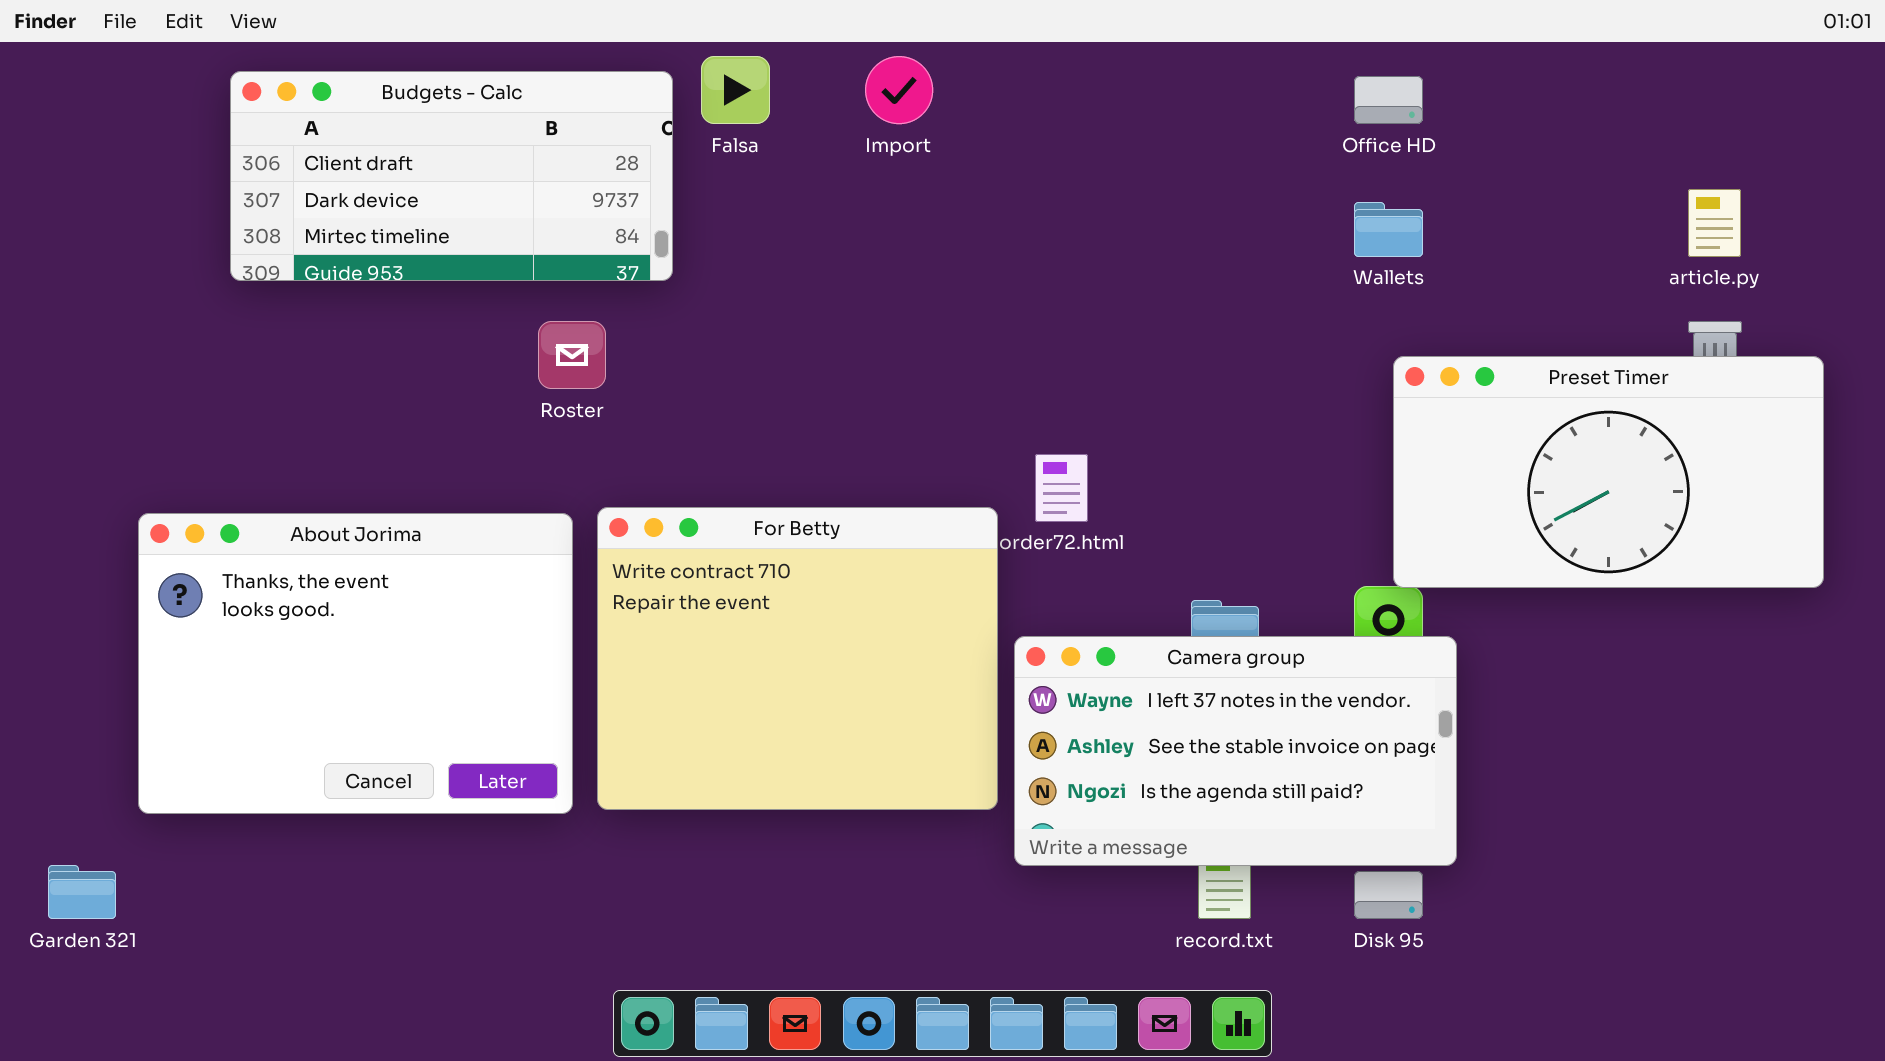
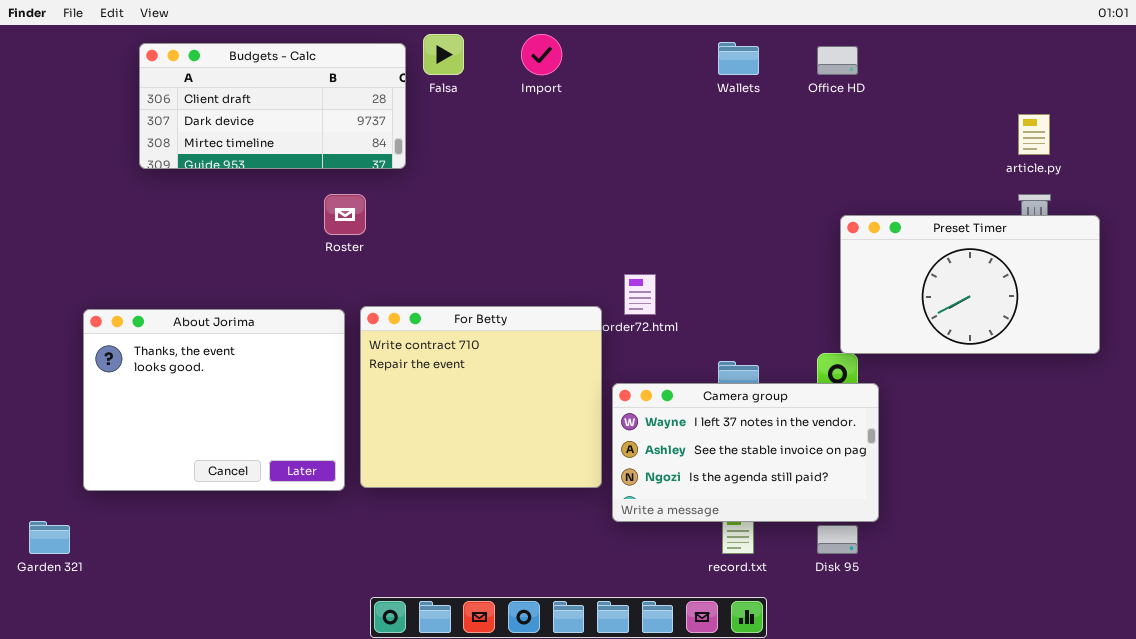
Wallets: [1354,202,1423,257] -> [718,42,759,75], moved

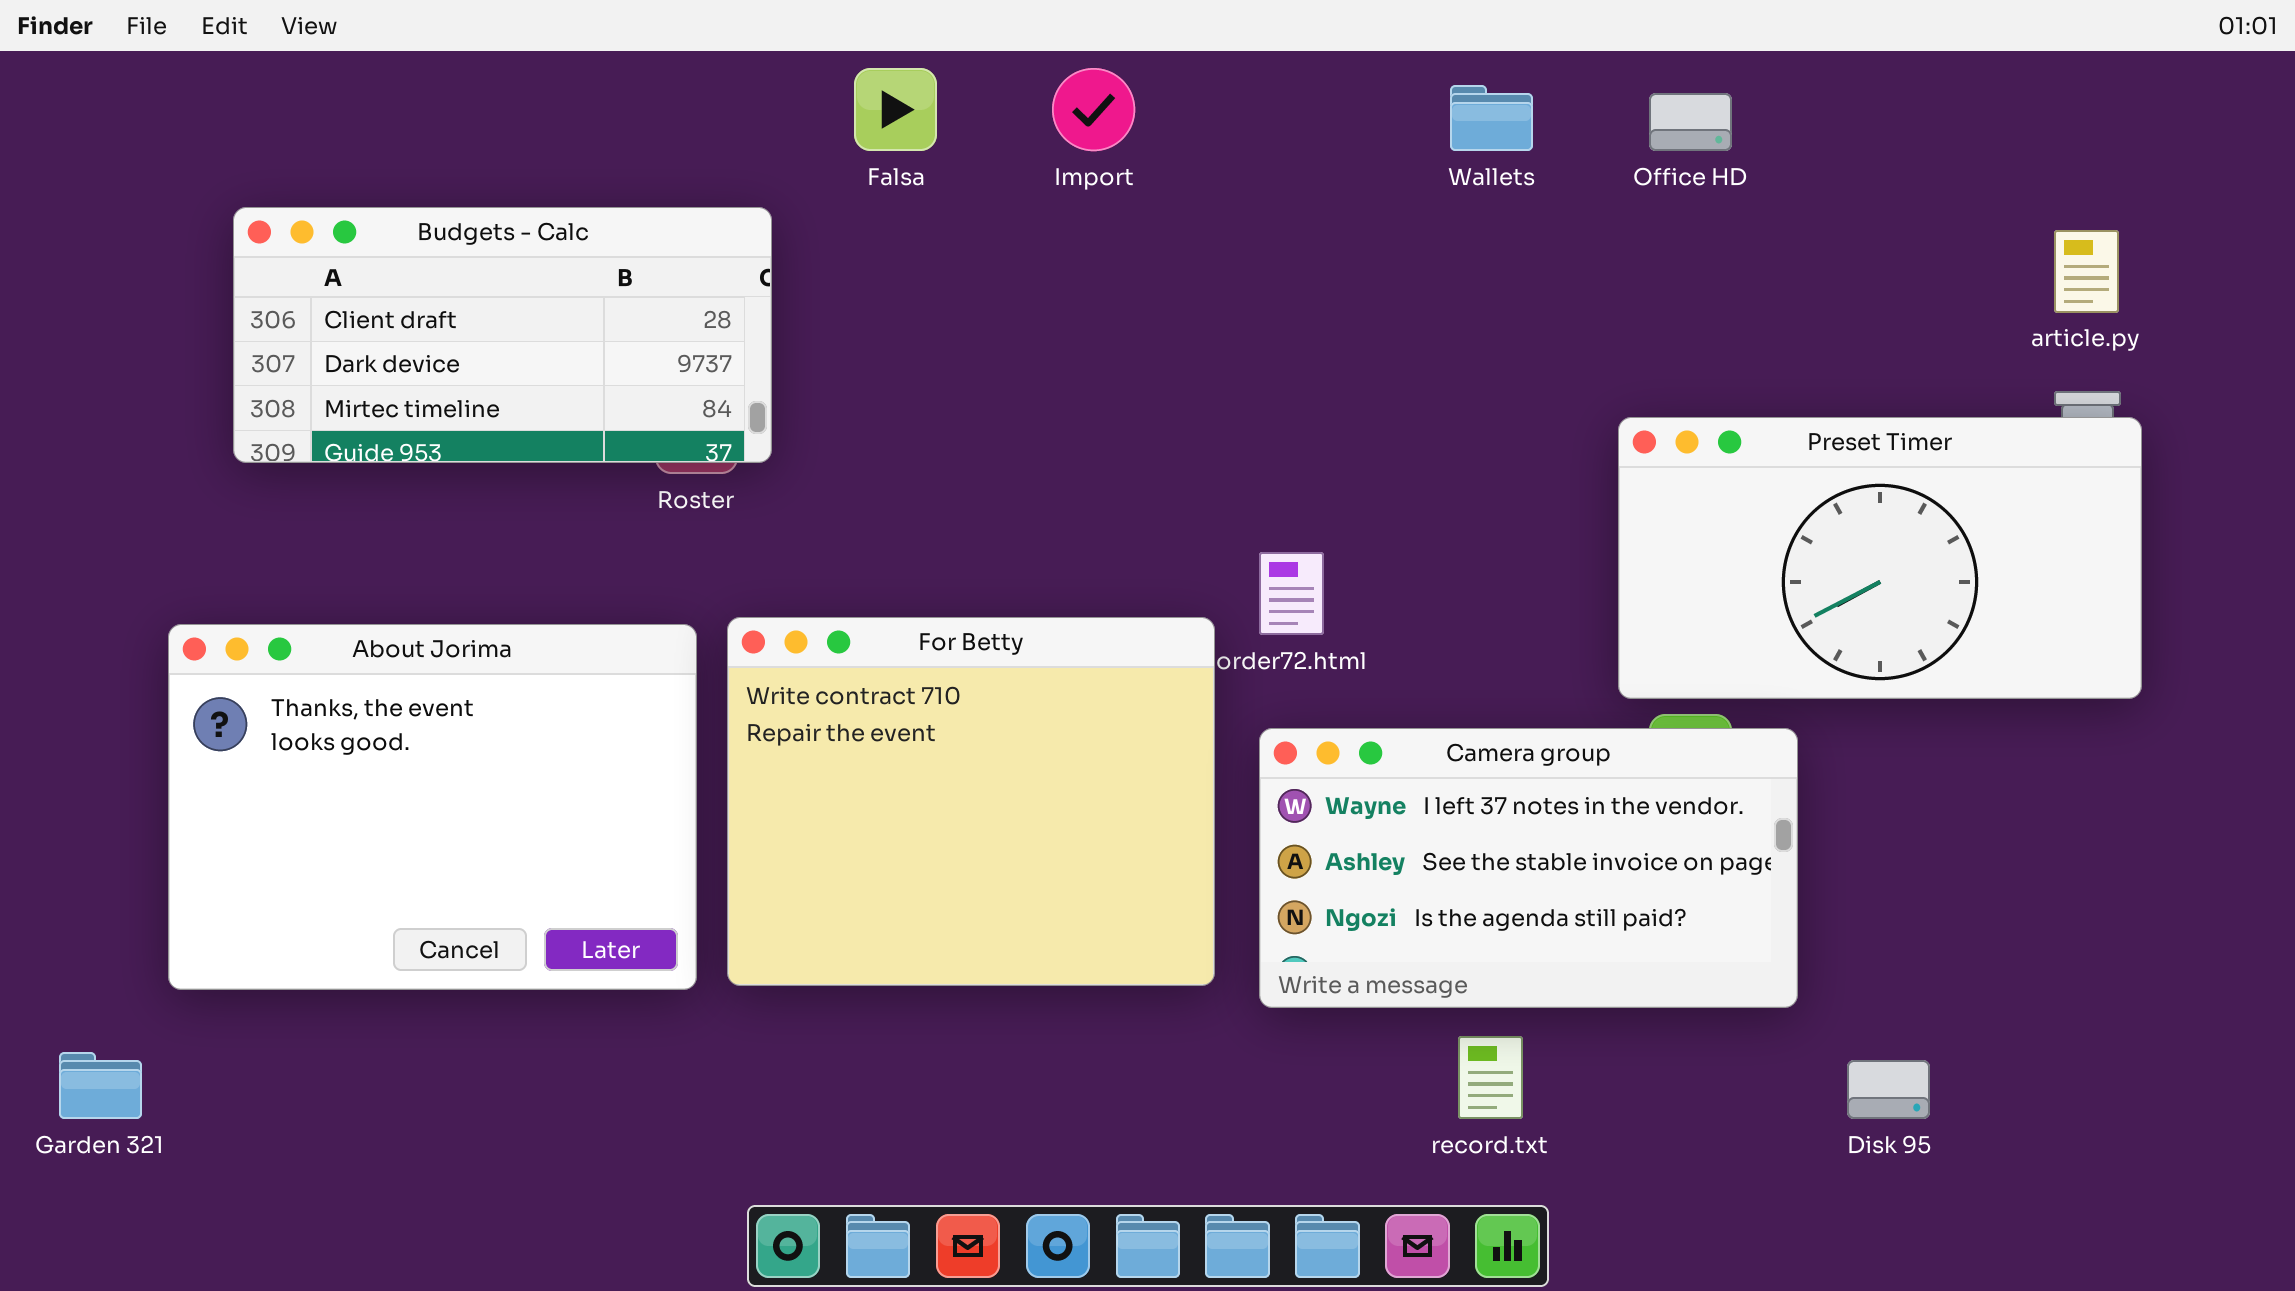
Budgets - Calc: [139,43,406,169] -> [233,207,772,463], moved
Preset Timer: [840,215,1100,354] -> [1618,417,2142,699], moved
Camera group: [612,383,879,522] -> [1259,728,1798,1008], moved
Disk 95: [817,525,858,554] -> [1847,1060,1930,1119], moved

